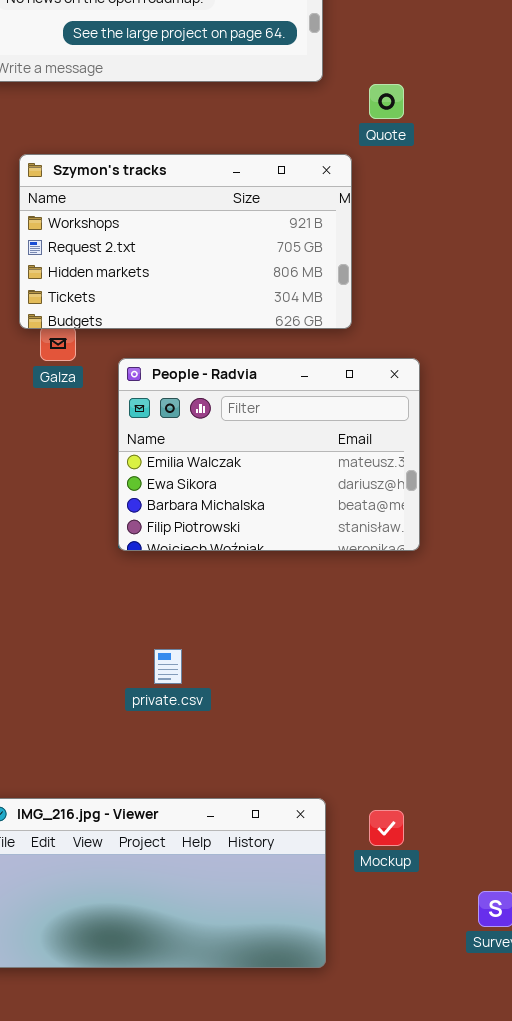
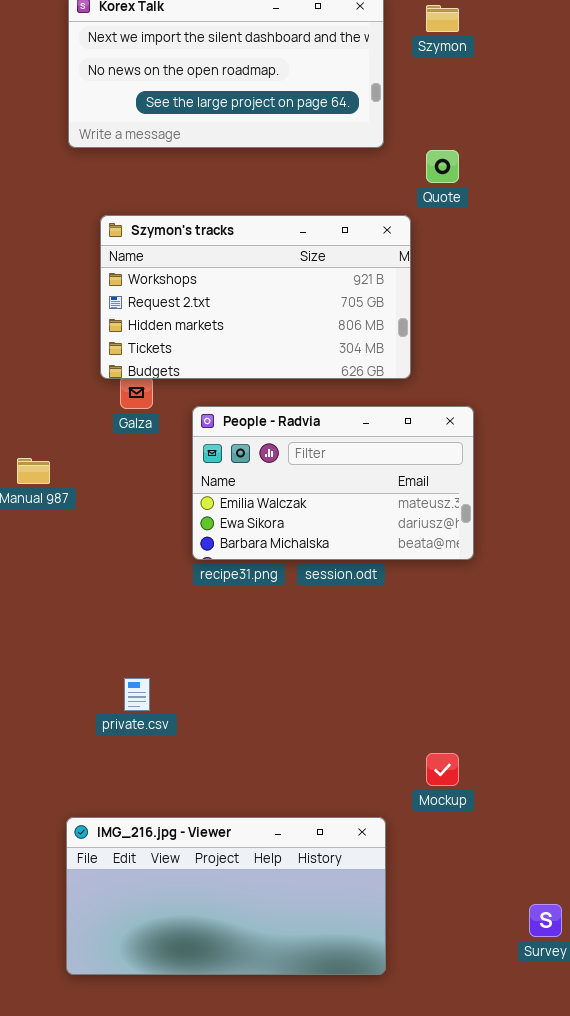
People - Radvia: [118,358,420,551] -> [192,406,474,560], resized
private.csv: [154,649,182,684] -> [124,678,150,711], moved
Mockup: [369,810,404,846] -> [426,753,459,786], moved

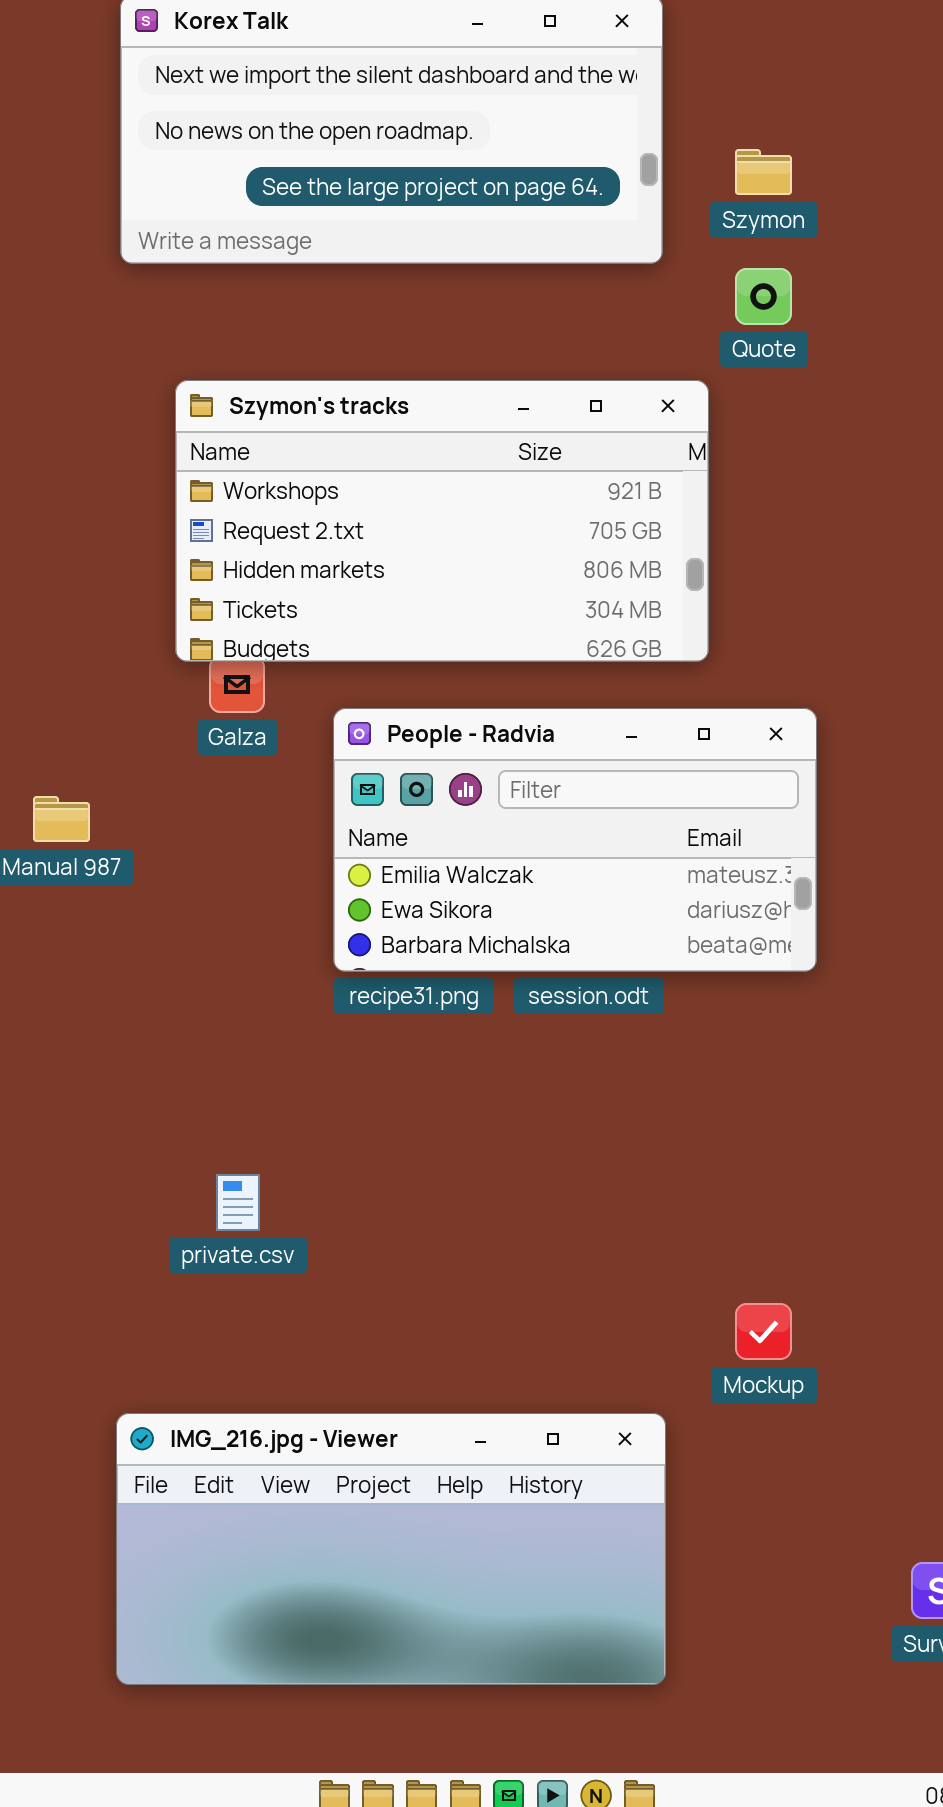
Szymon: [426,5,459,32] -> [735,149,792,195], moved

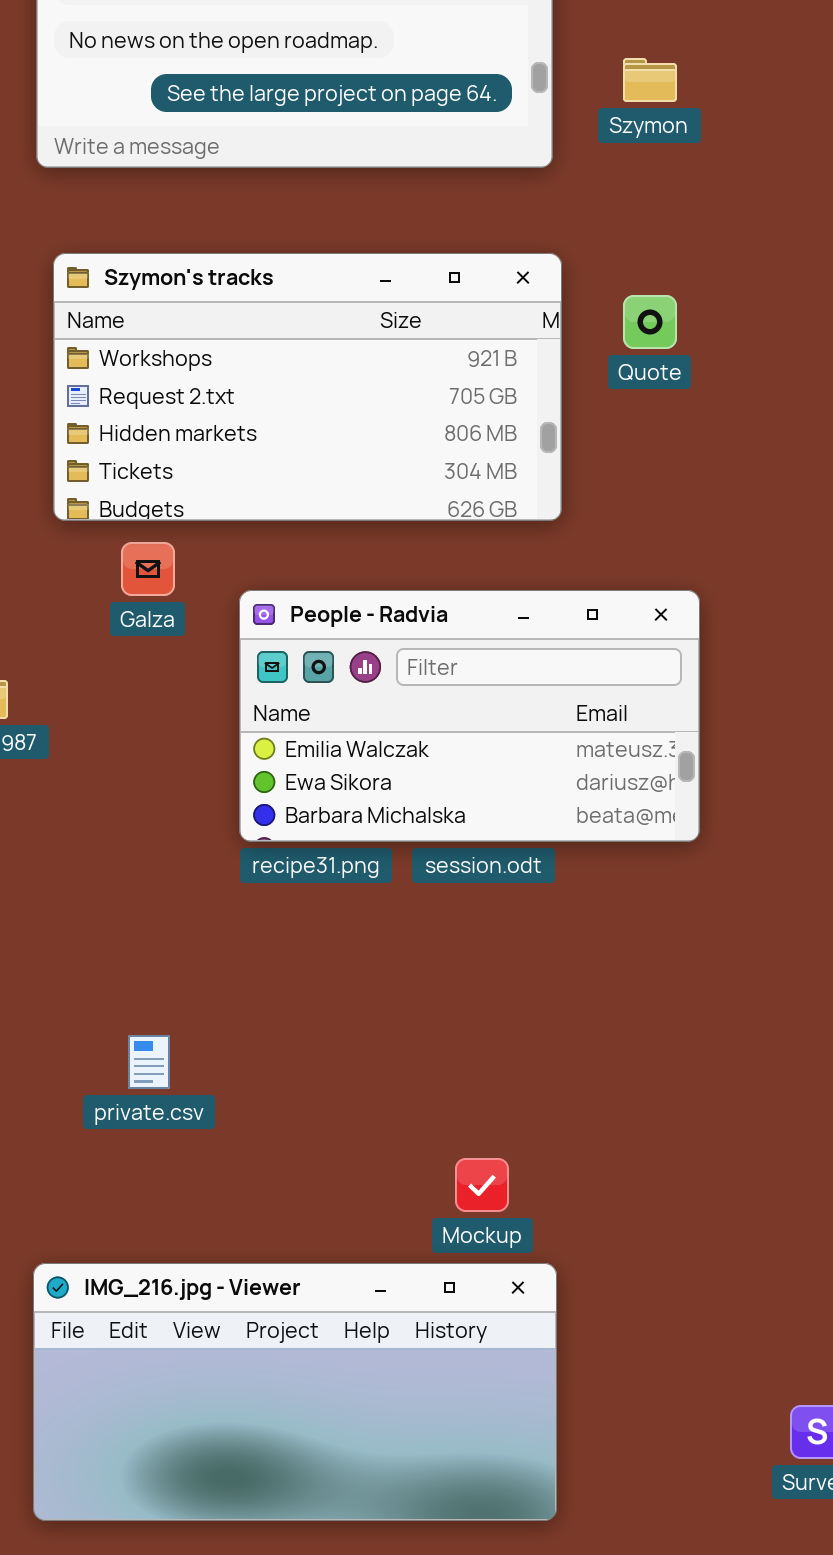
Quote: [735,268,792,325] -> [623,295,677,349], moved
Szymon's tracks: [175,380,709,662] -> [53,253,562,521], moved
Mockup: [735,1303,792,1360] -> [455,1158,509,1212], moved

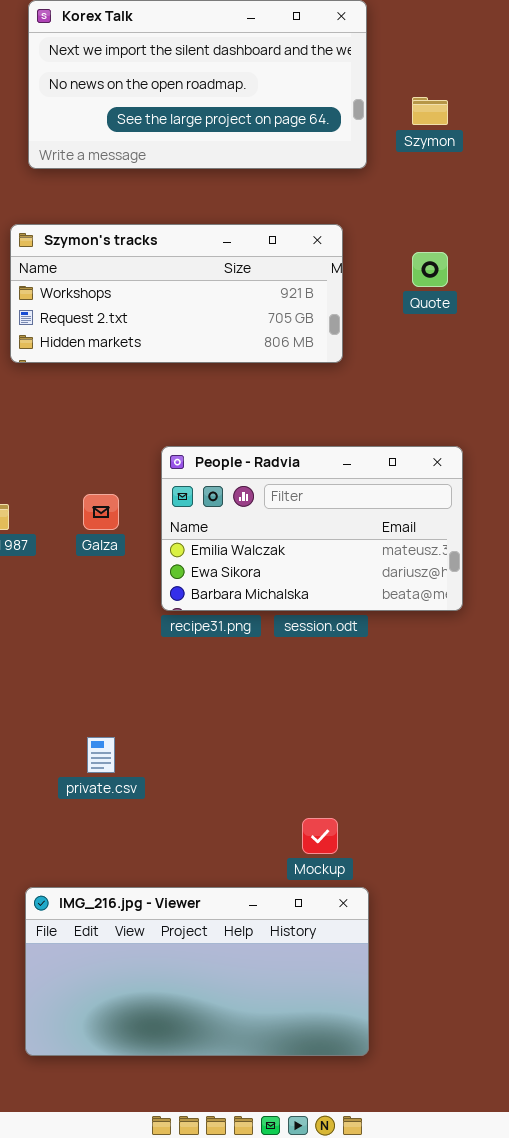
Szymon's tracks: [53,253,562,521] -> [10,224,343,363], moved, resized
Galza: [121,542,175,596] -> [83,494,119,530], moved

